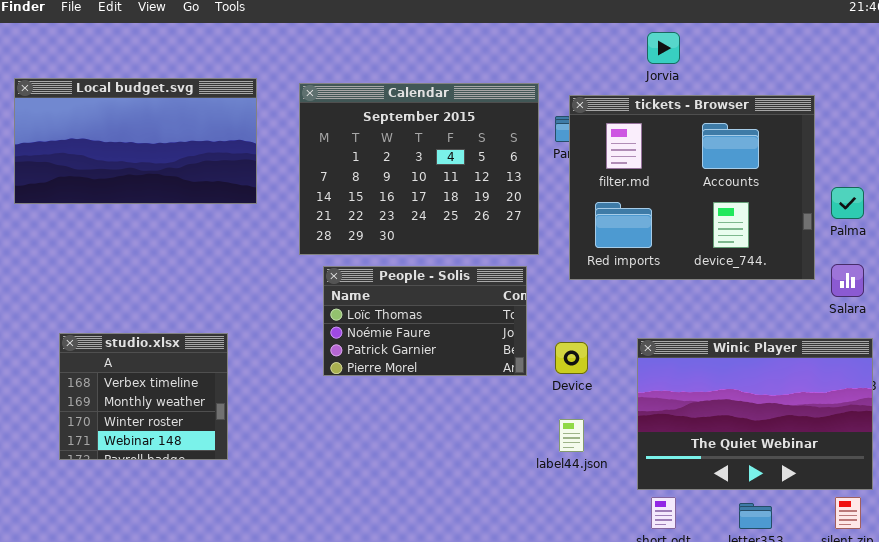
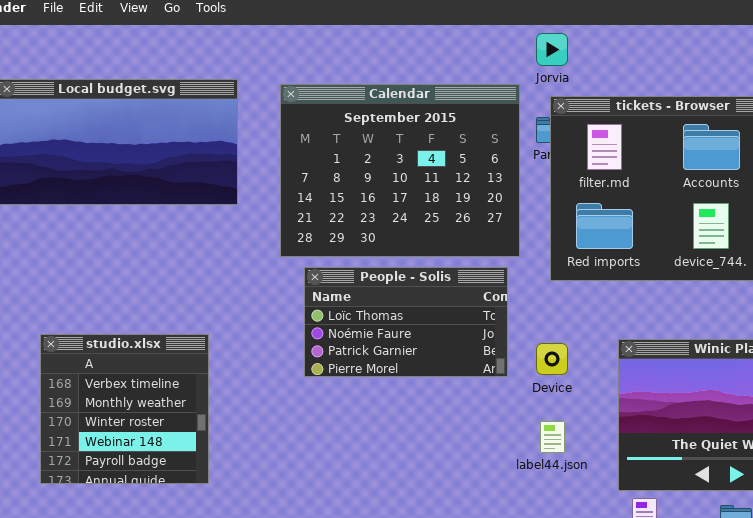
Jorvia: [647,32,680,64] -> [536,33,568,66], moved
studio.xlsx: [59,333,228,460] -> [40,334,209,484], resized

